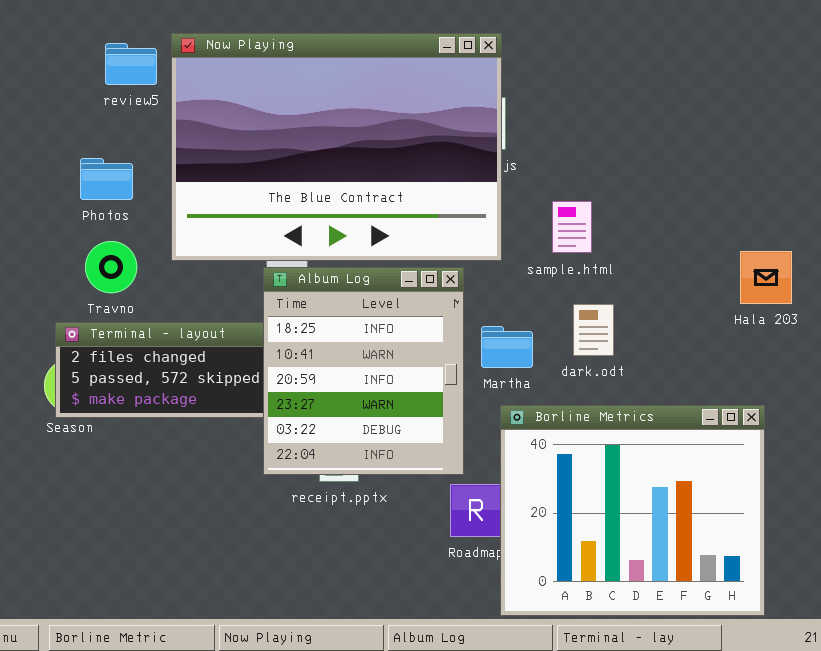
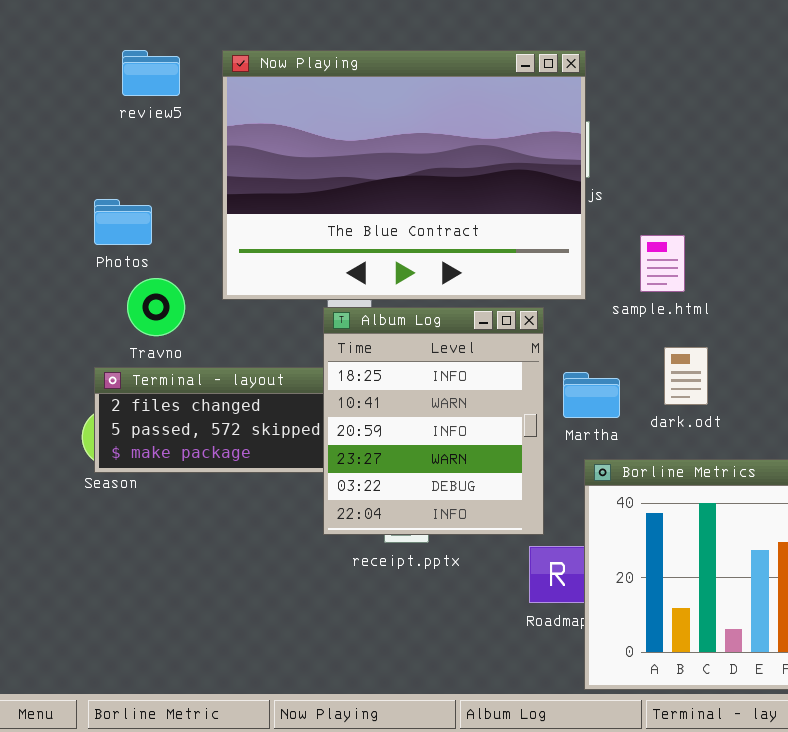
review5: [105,43,157,85] -> [122,50,180,96], moved
Photos: [80,158,133,200] -> [94,199,152,245], moved

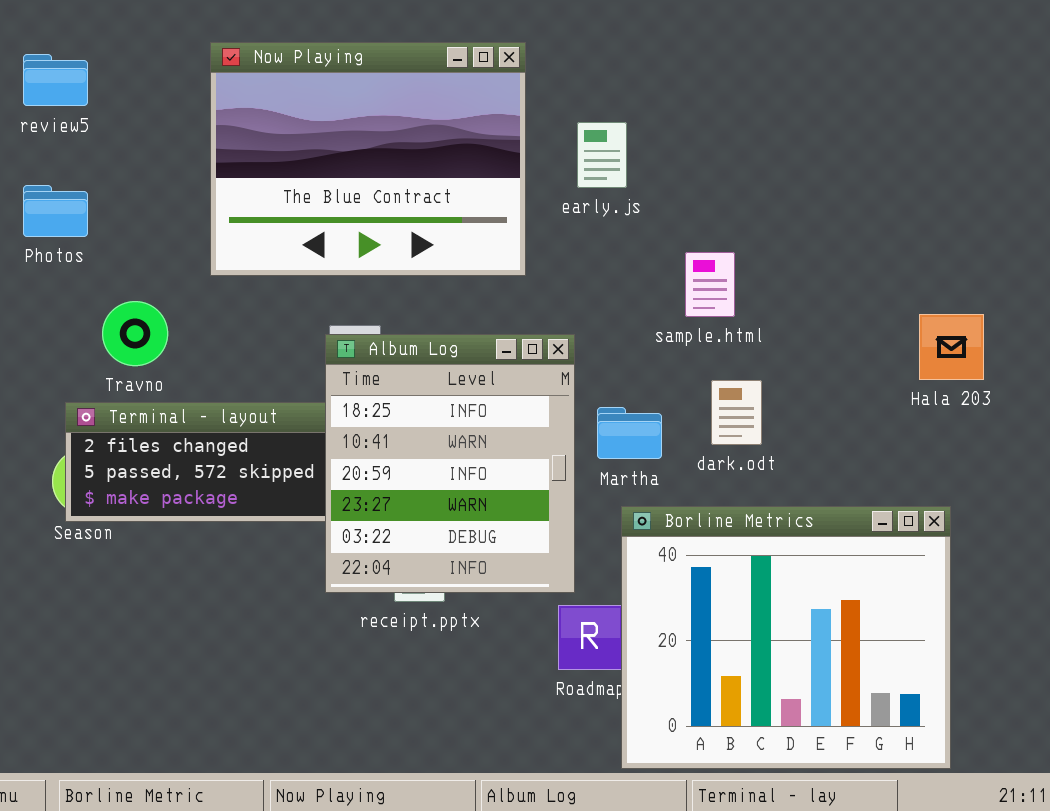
review5: [122,50,180,96] -> [23,54,88,106], moved
Now Playing: [222,50,586,300] -> [210,42,526,276], resized
Photos: [94,199,152,245] -> [23,185,88,237], moved

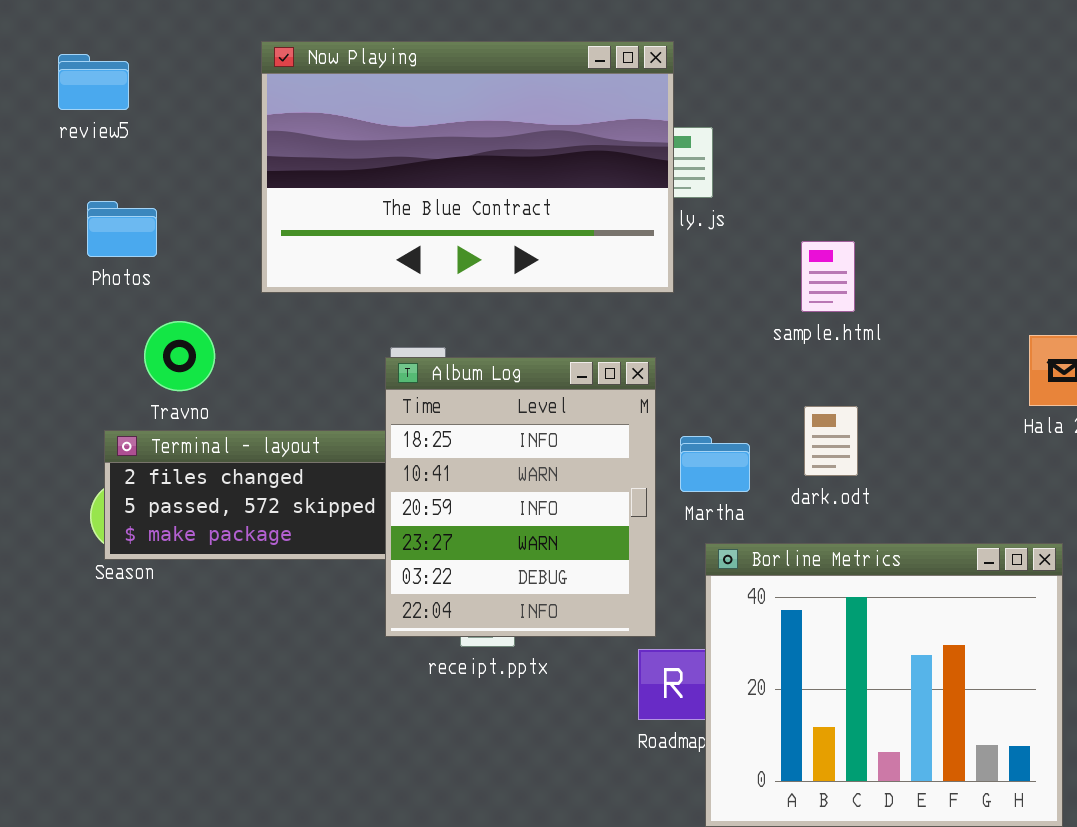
Now Playing: [210,42,526,276] -> [261,41,674,293], resized
Photos: [23,185,88,237] -> [87,201,157,257], moved
sample.html: [685,252,735,317] -> [801,241,855,312], moved

